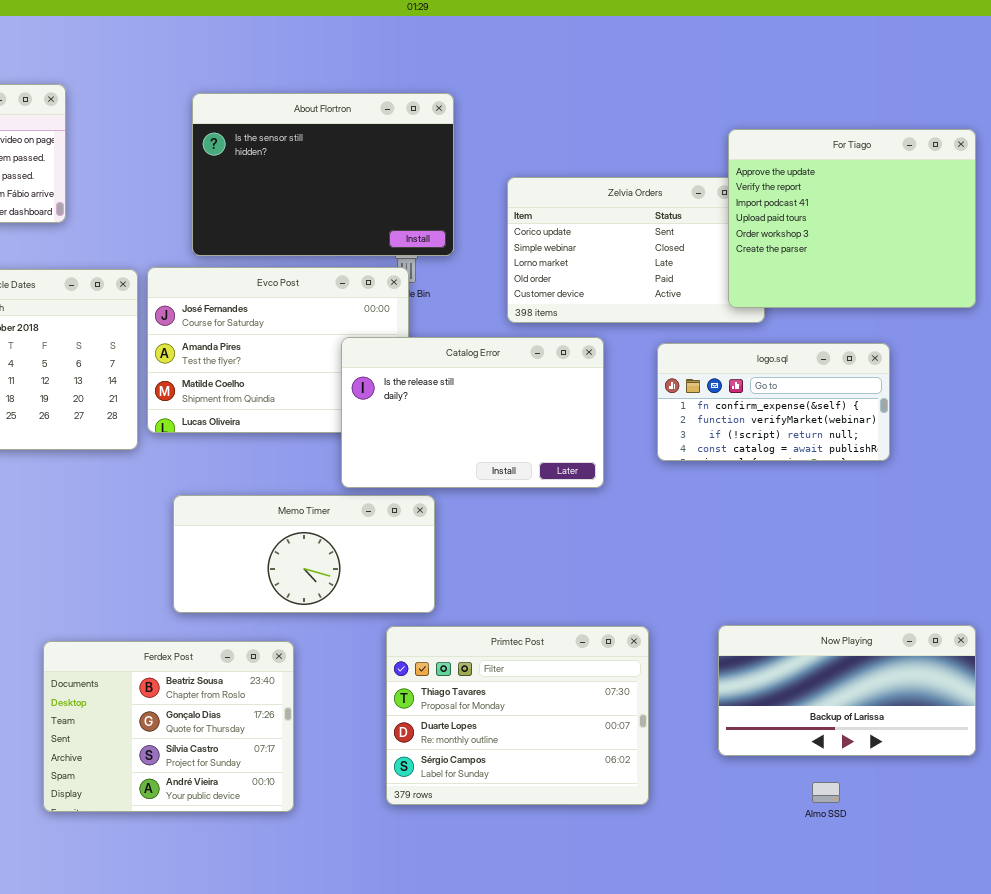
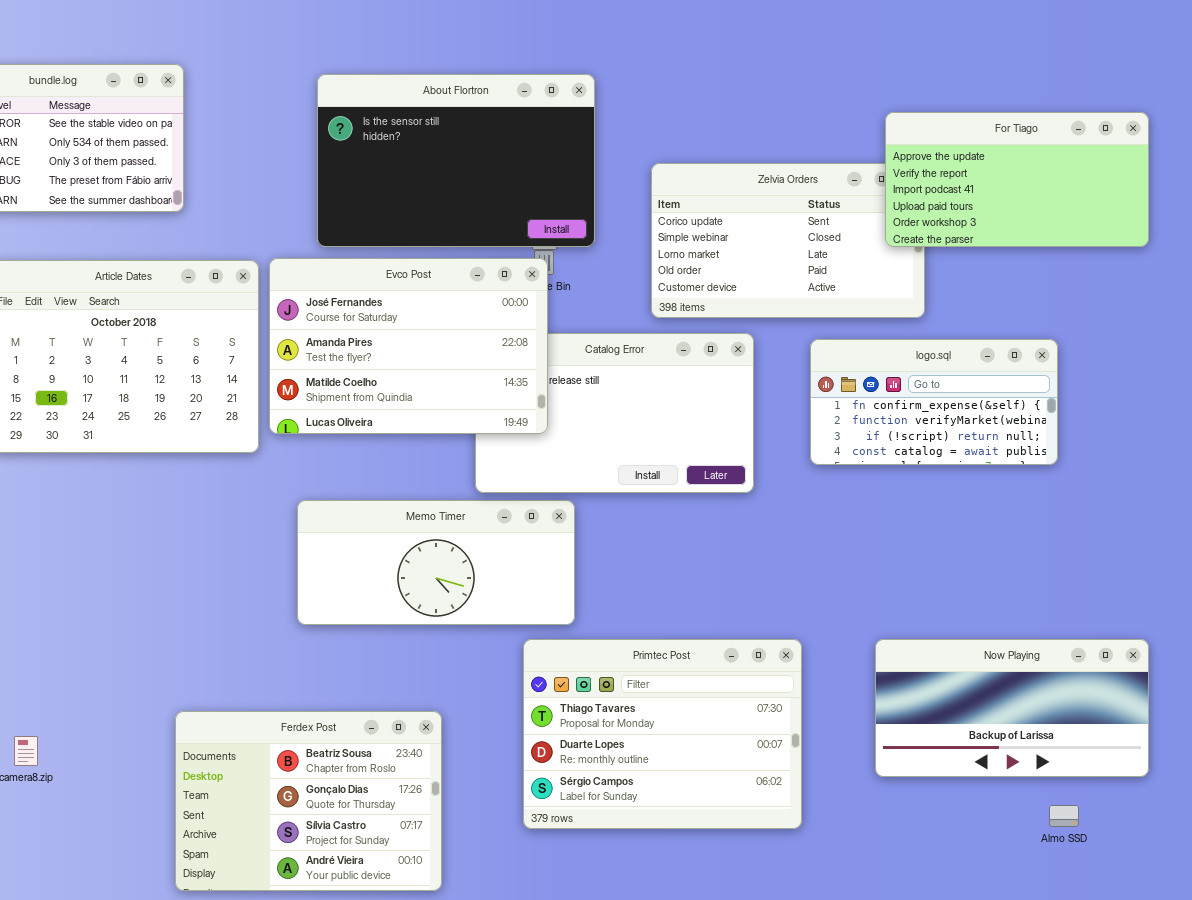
For Tiago: [728,129,976,308] -> [885,112,1149,247], resized
Evco Post: [147,267,409,433] -> [269,258,548,434], raised
Ferdex Post: [43,641,294,812] -> [175,711,442,891], moved
Almo SSD: [812,782,840,803] -> [1049,805,1079,827], moved

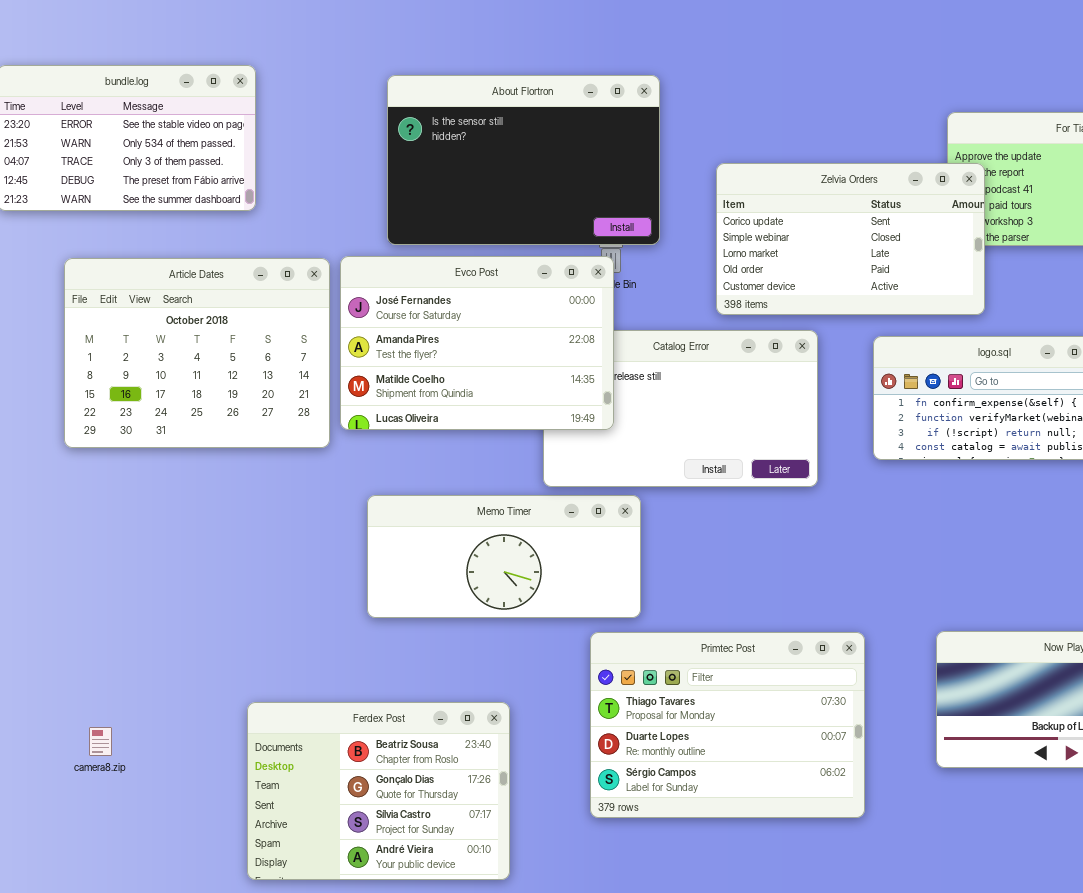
Zelvia Orders: [651,163,925,318] -> [716,163,985,315], raised

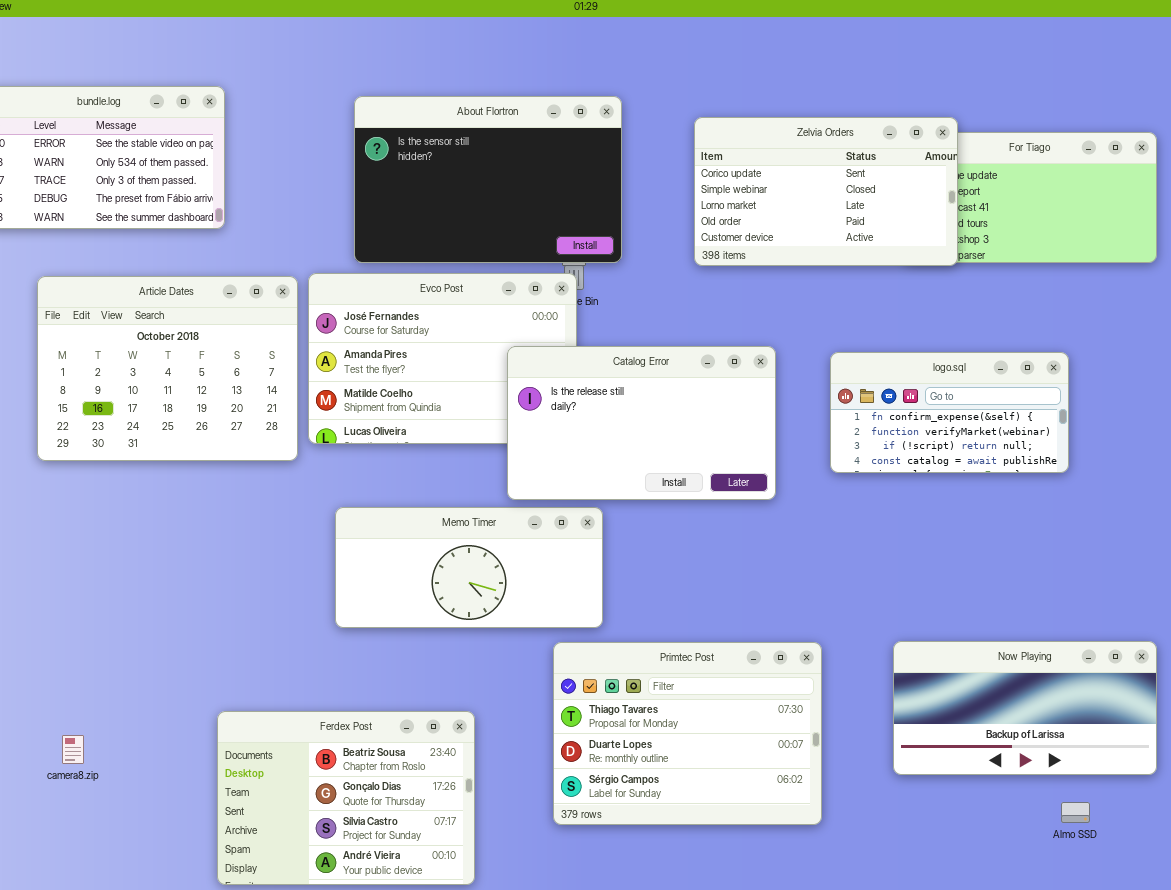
Zelvia Orders: [716,163,985,315] -> [694,117,958,266], moved
Catalog Error: [543,330,818,487] -> [507,346,776,500], raised

